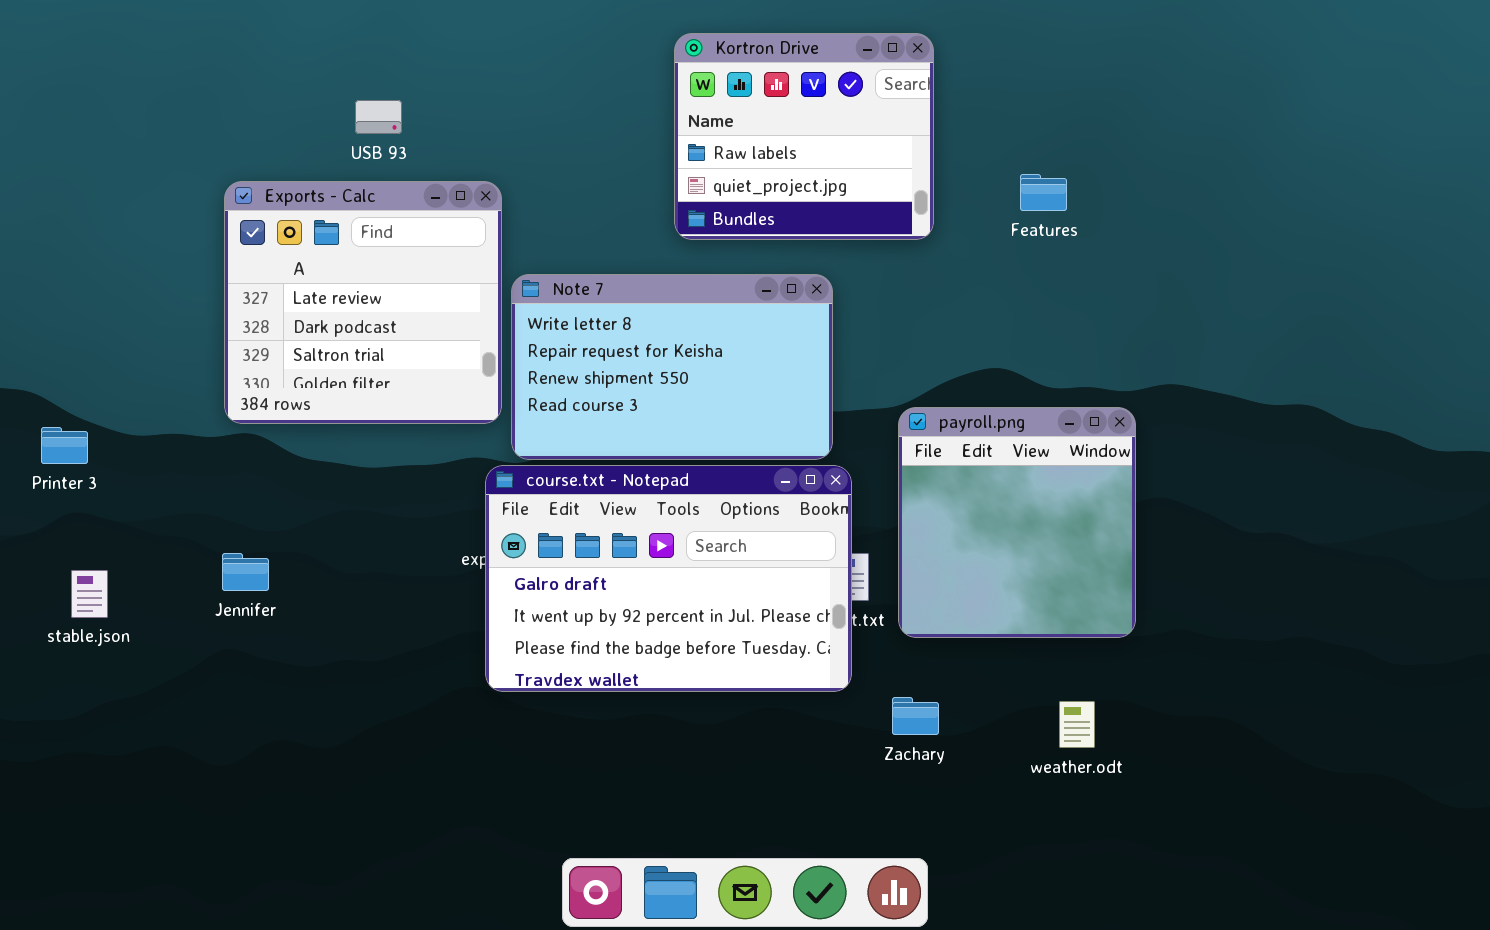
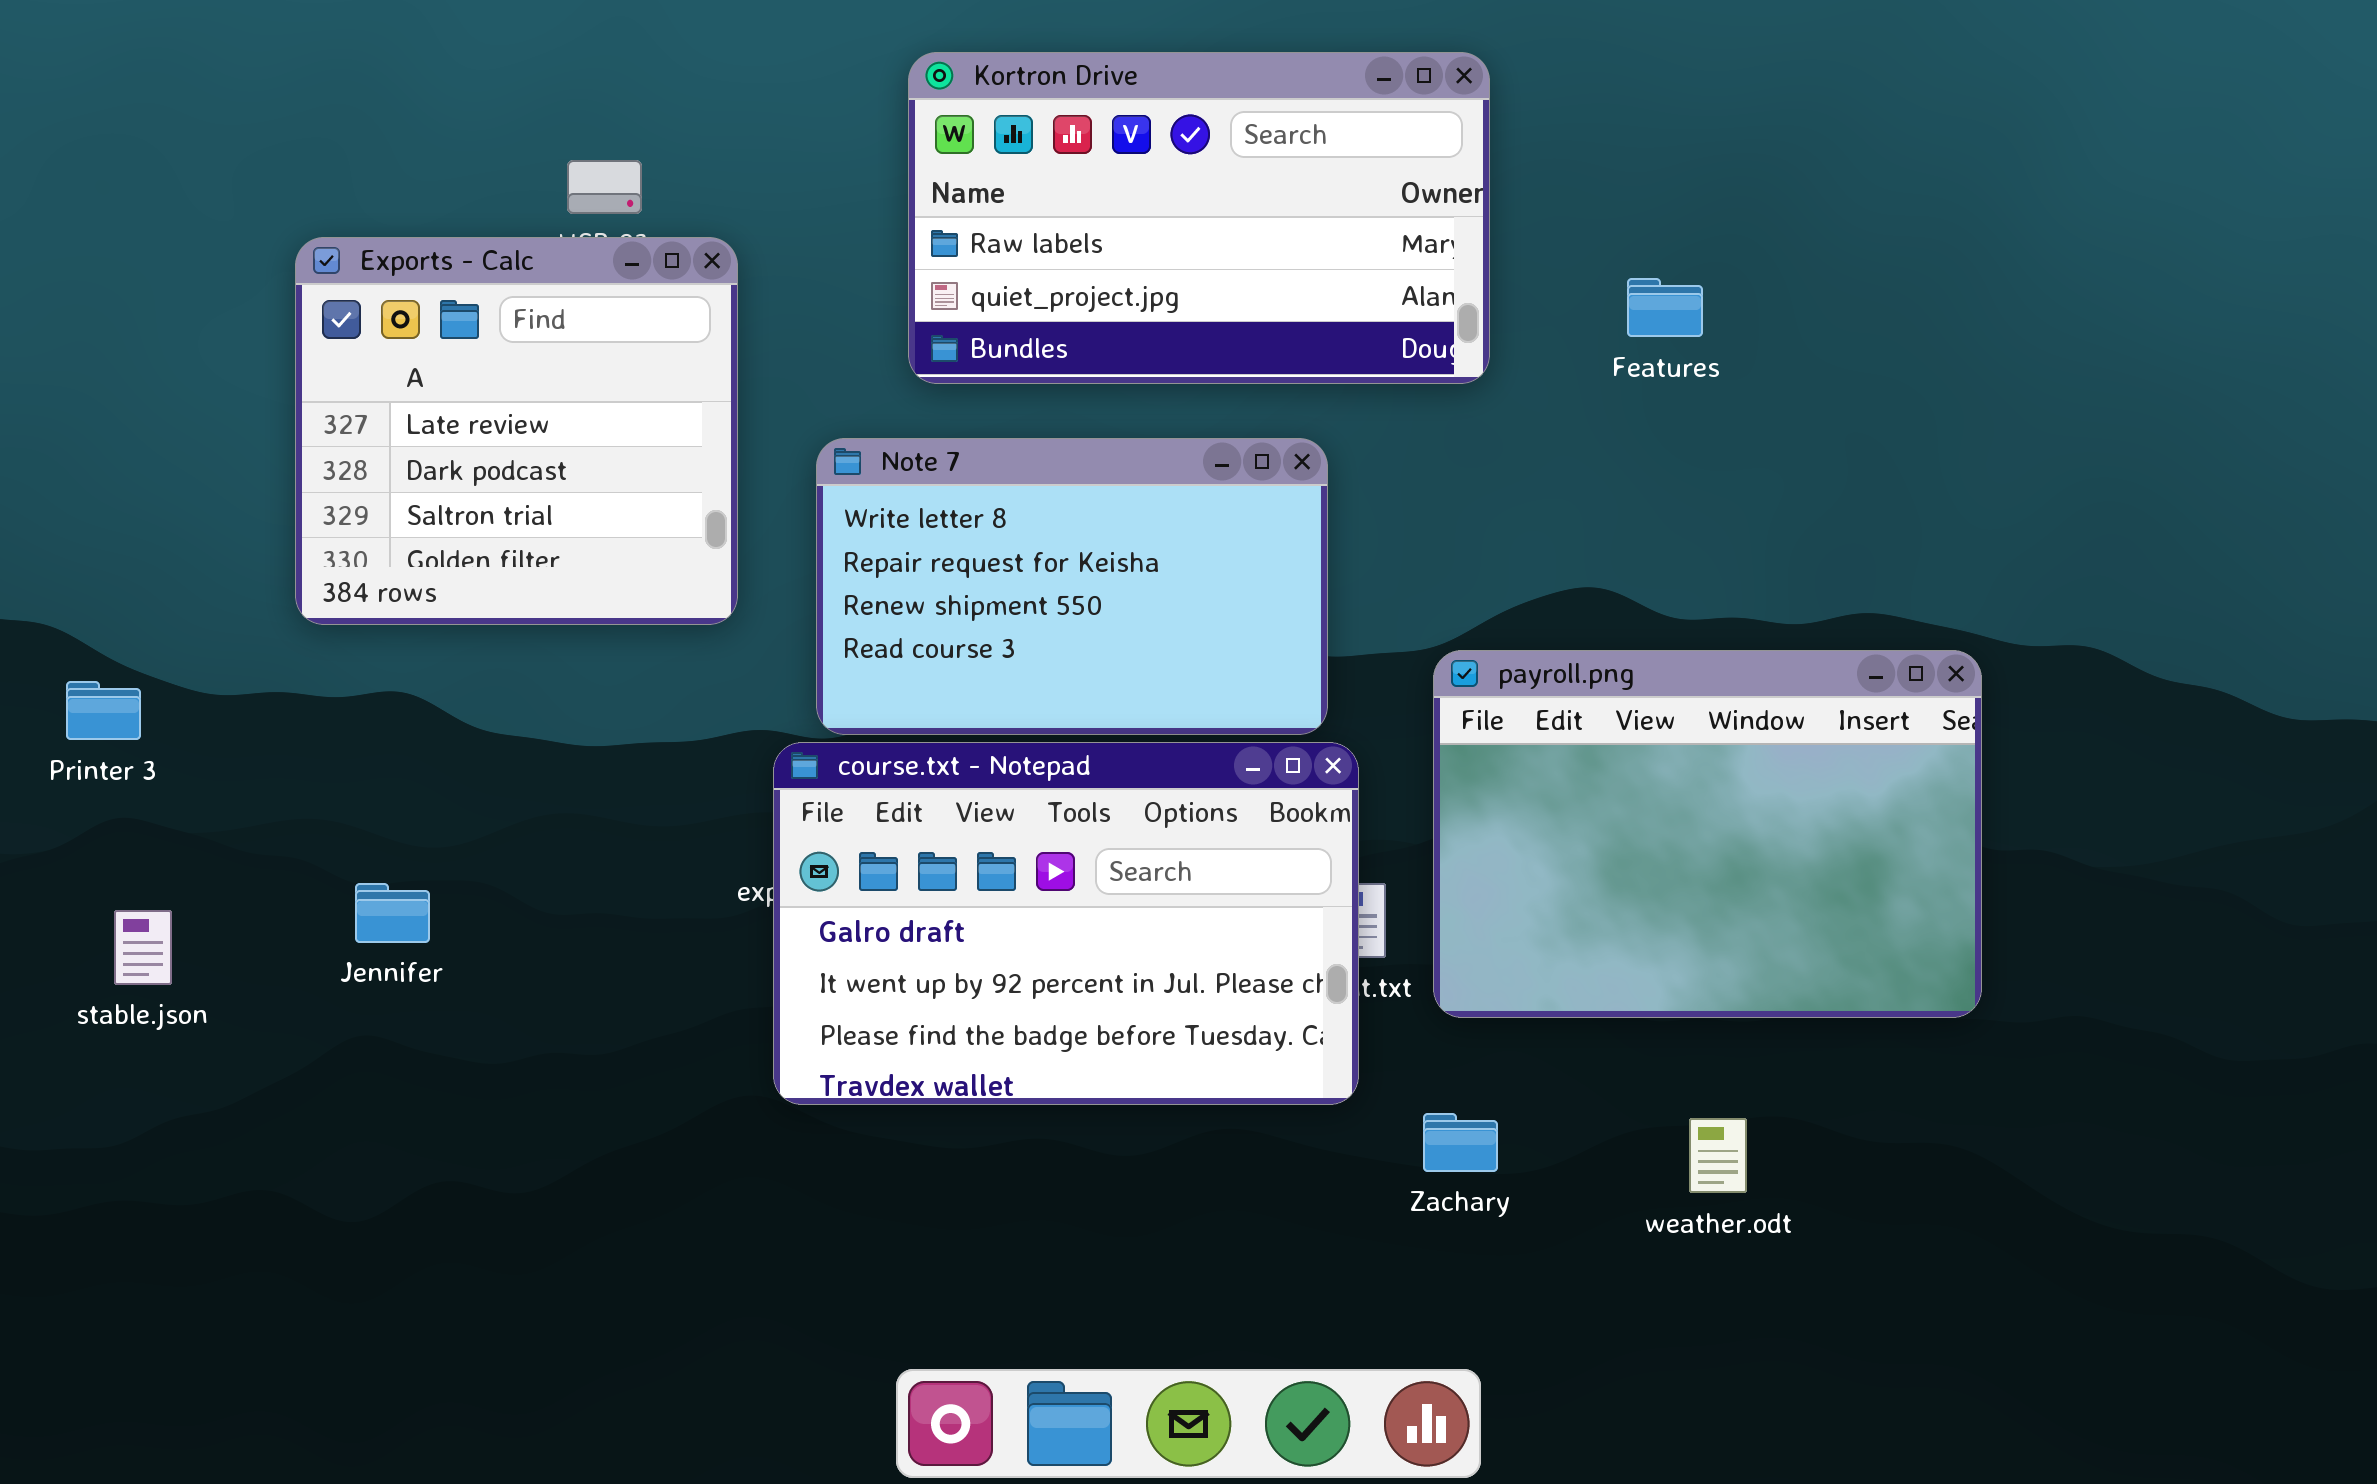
Kortron Drive: [674,33,934,240] -> [908,52,1490,384], resized
Exports - Calc: [224,181,502,424] -> [295,237,738,625], moved
payroll.png: [898,407,1136,638] -> [1433,650,1982,1018], resized

